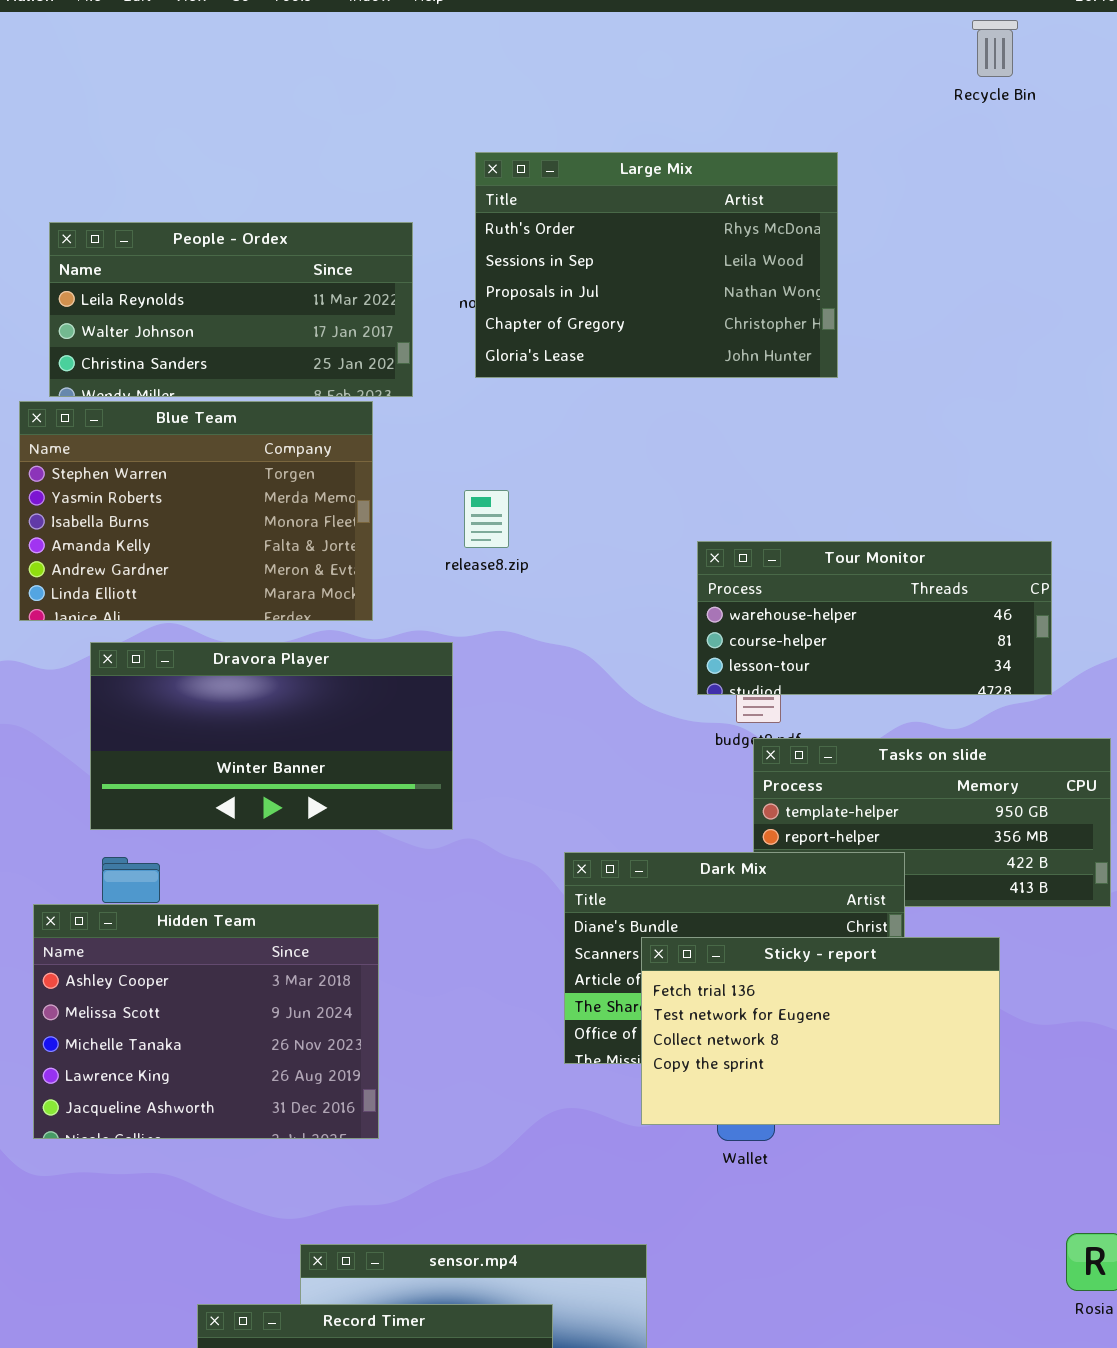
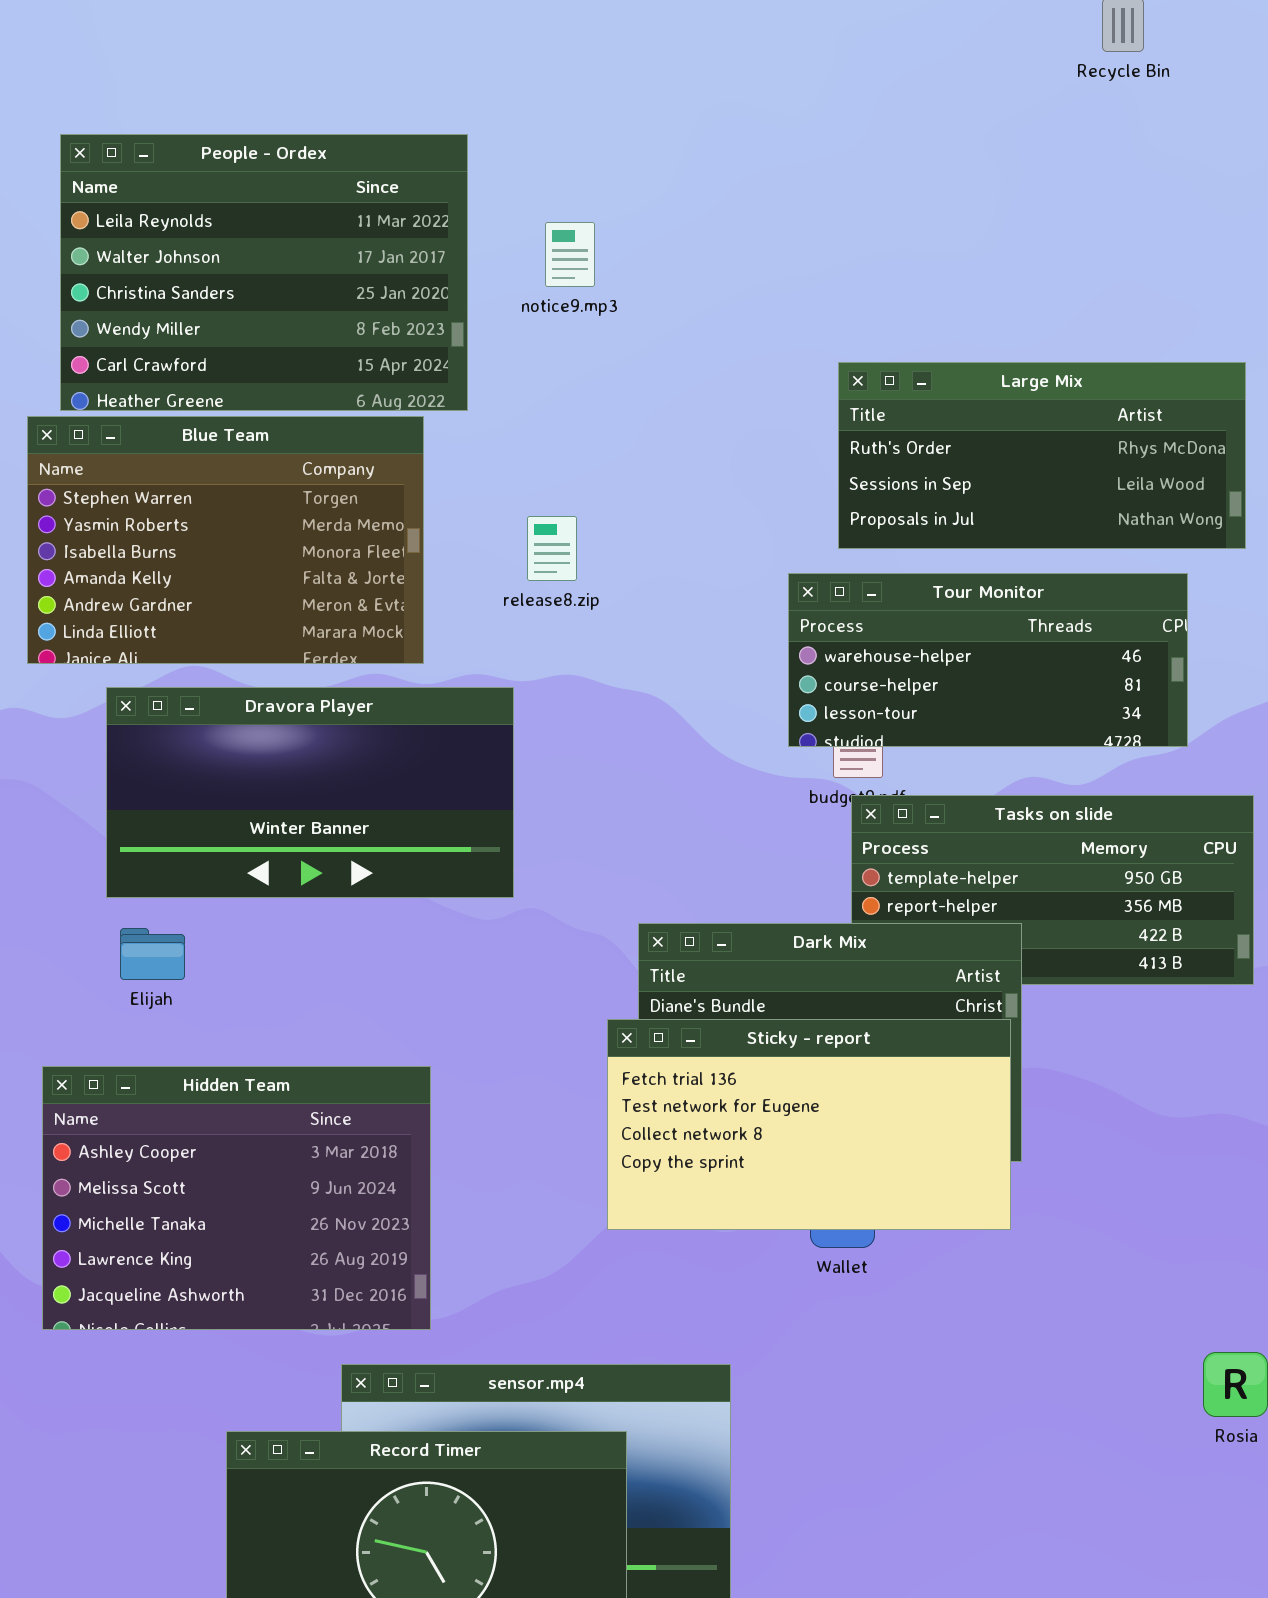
Large Mix: [475,152,838,378] -> [838,362,1246,549], moved, resized
People - Ordex: [49,222,413,397] -> [60,134,468,411], resized
Hidden Team: [33,904,379,1139] -> [42,1066,431,1330], moved
Sticky - report: [641,937,1000,1125] -> [607,1019,1011,1230], moved

